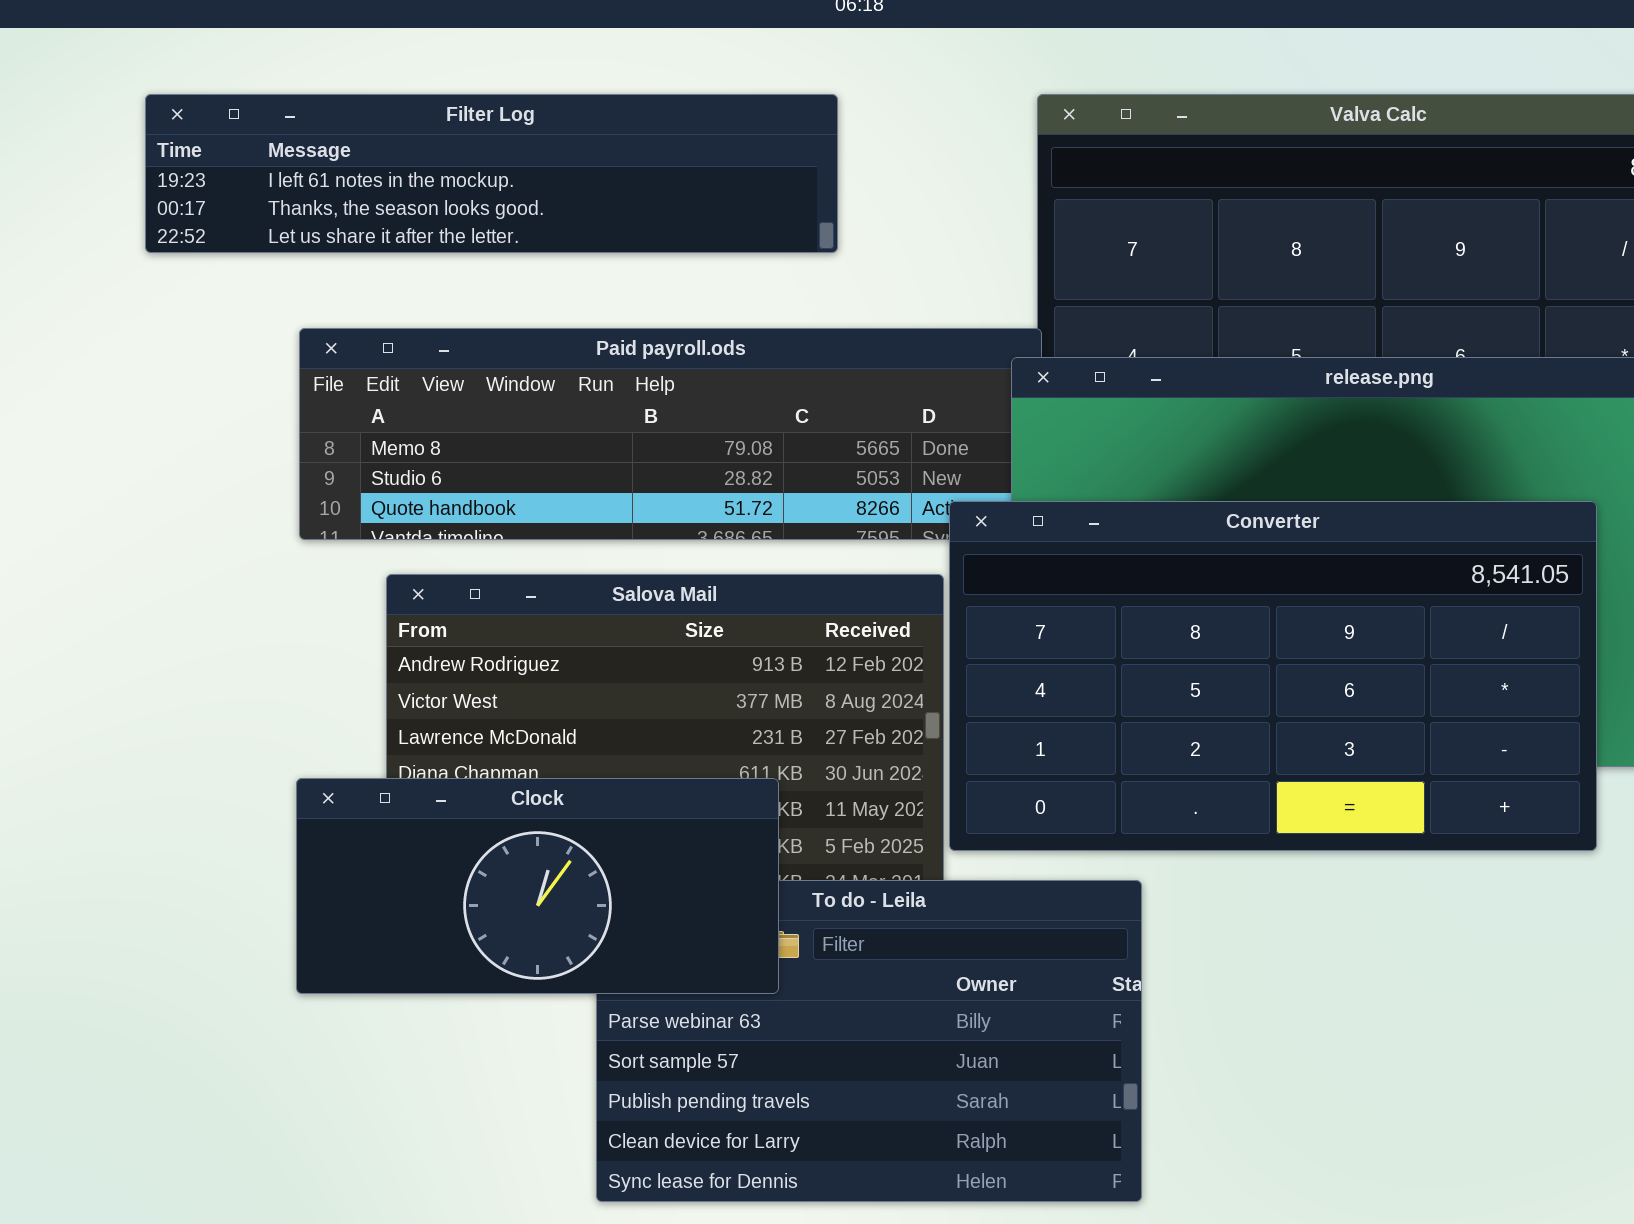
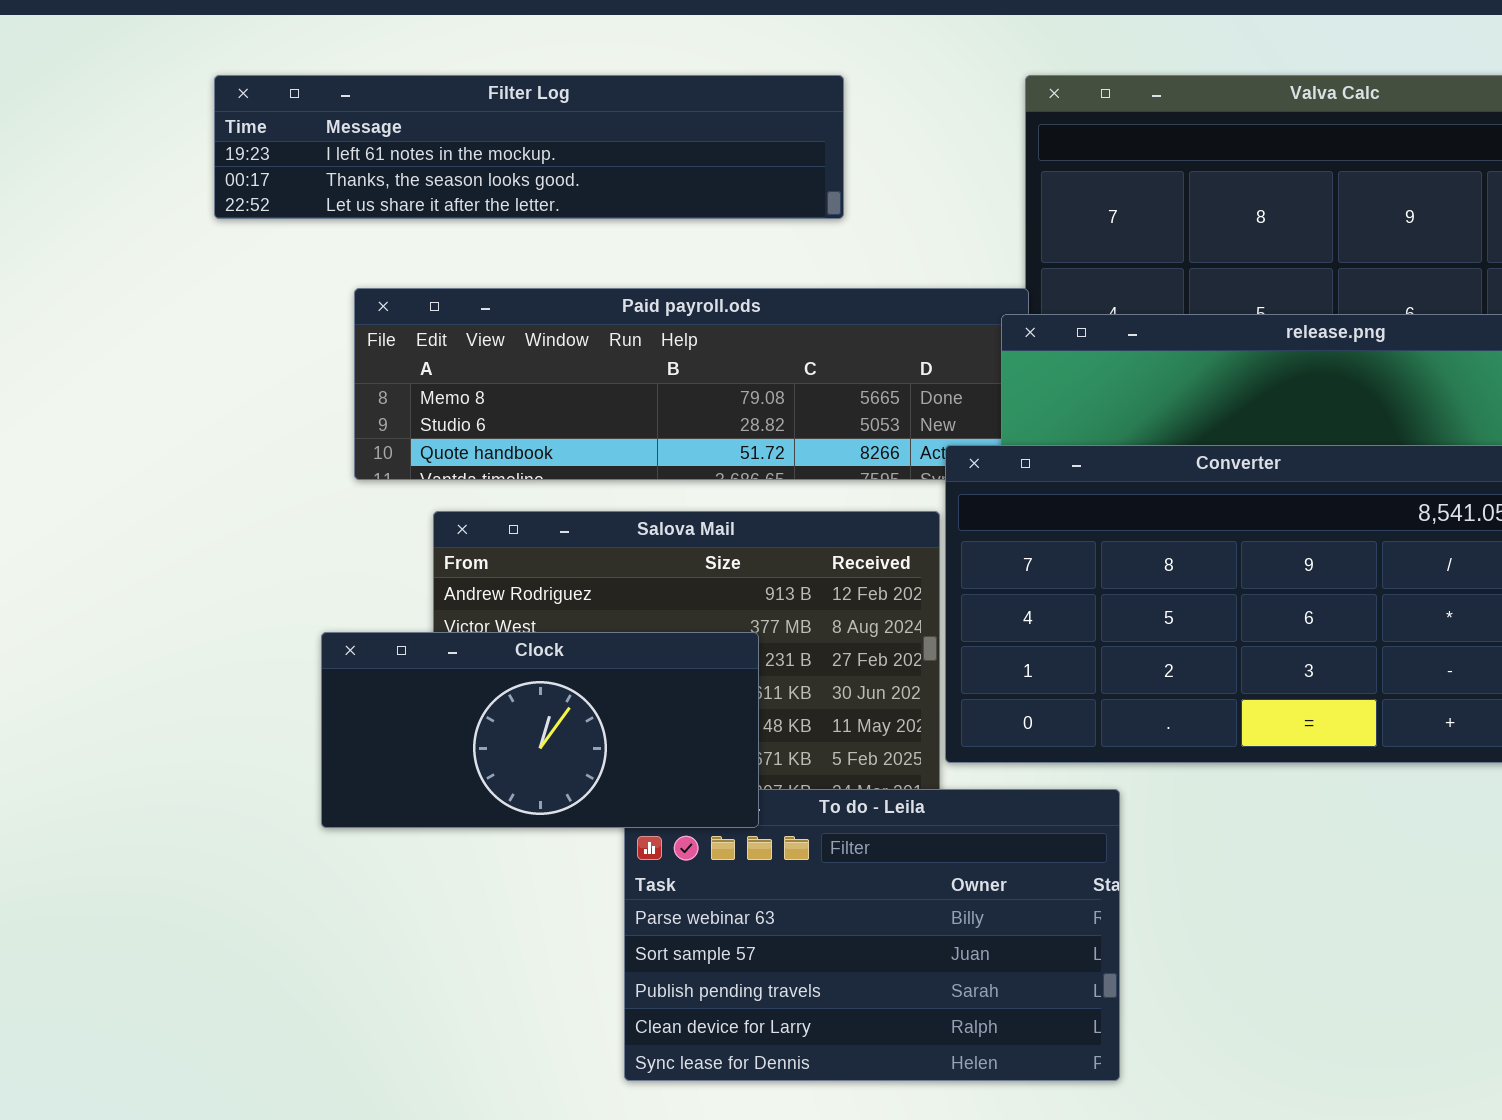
Clock: [296,778,779,994] -> [321,632,759,828], moved

